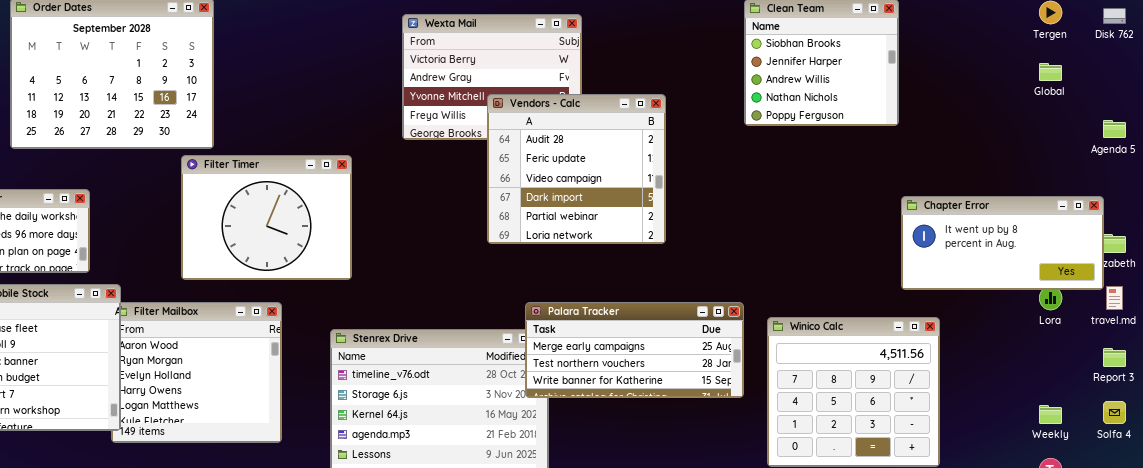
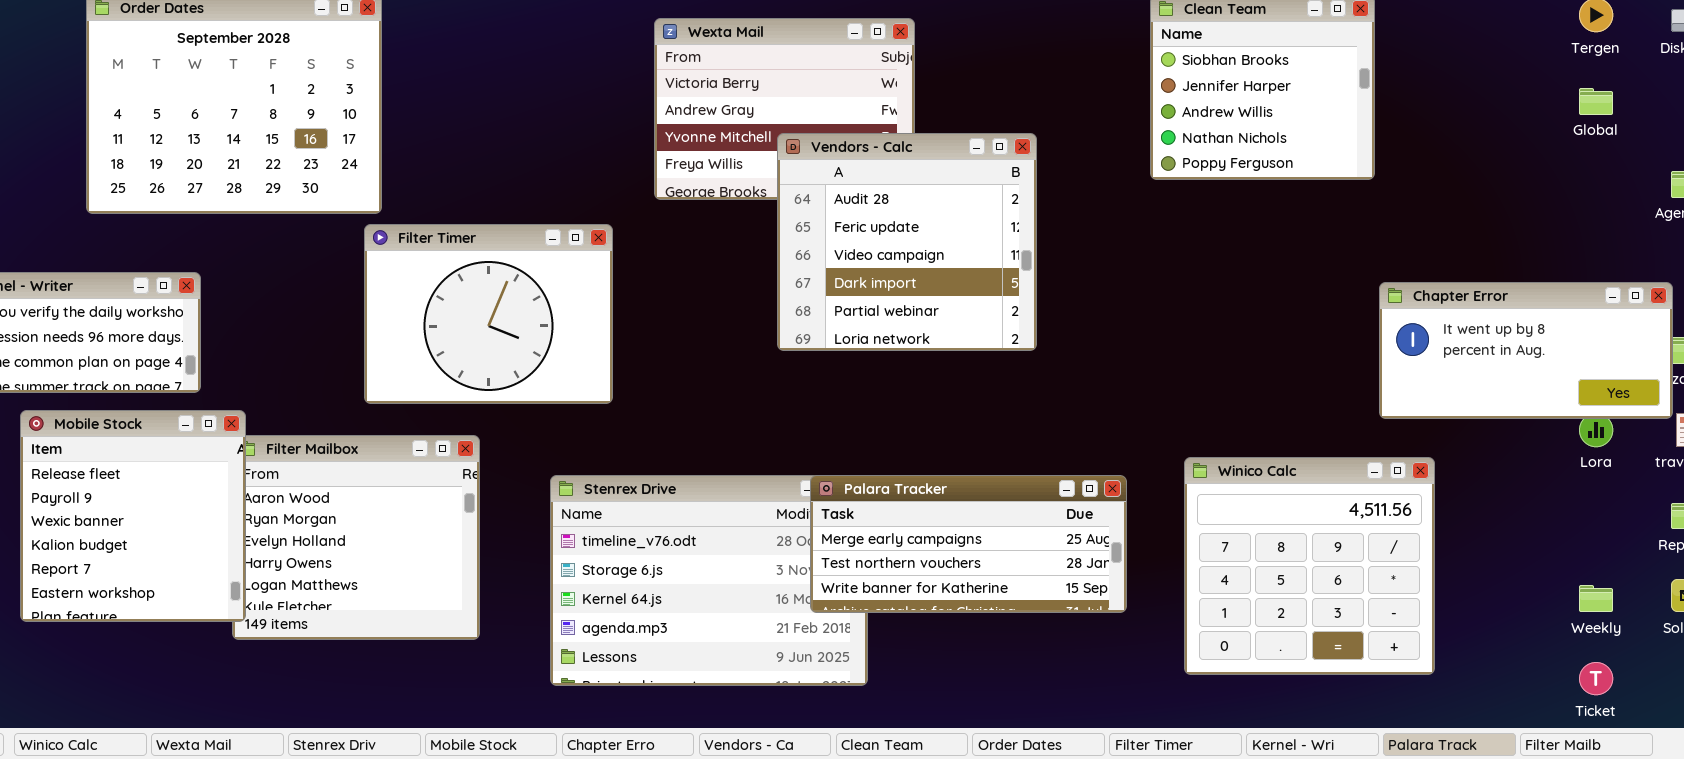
Filter Timer: [181,155,352,280] -> [364,224,613,404], moved
Palara Tracker: [525,302,744,398] -> [810,475,1127,613], moved

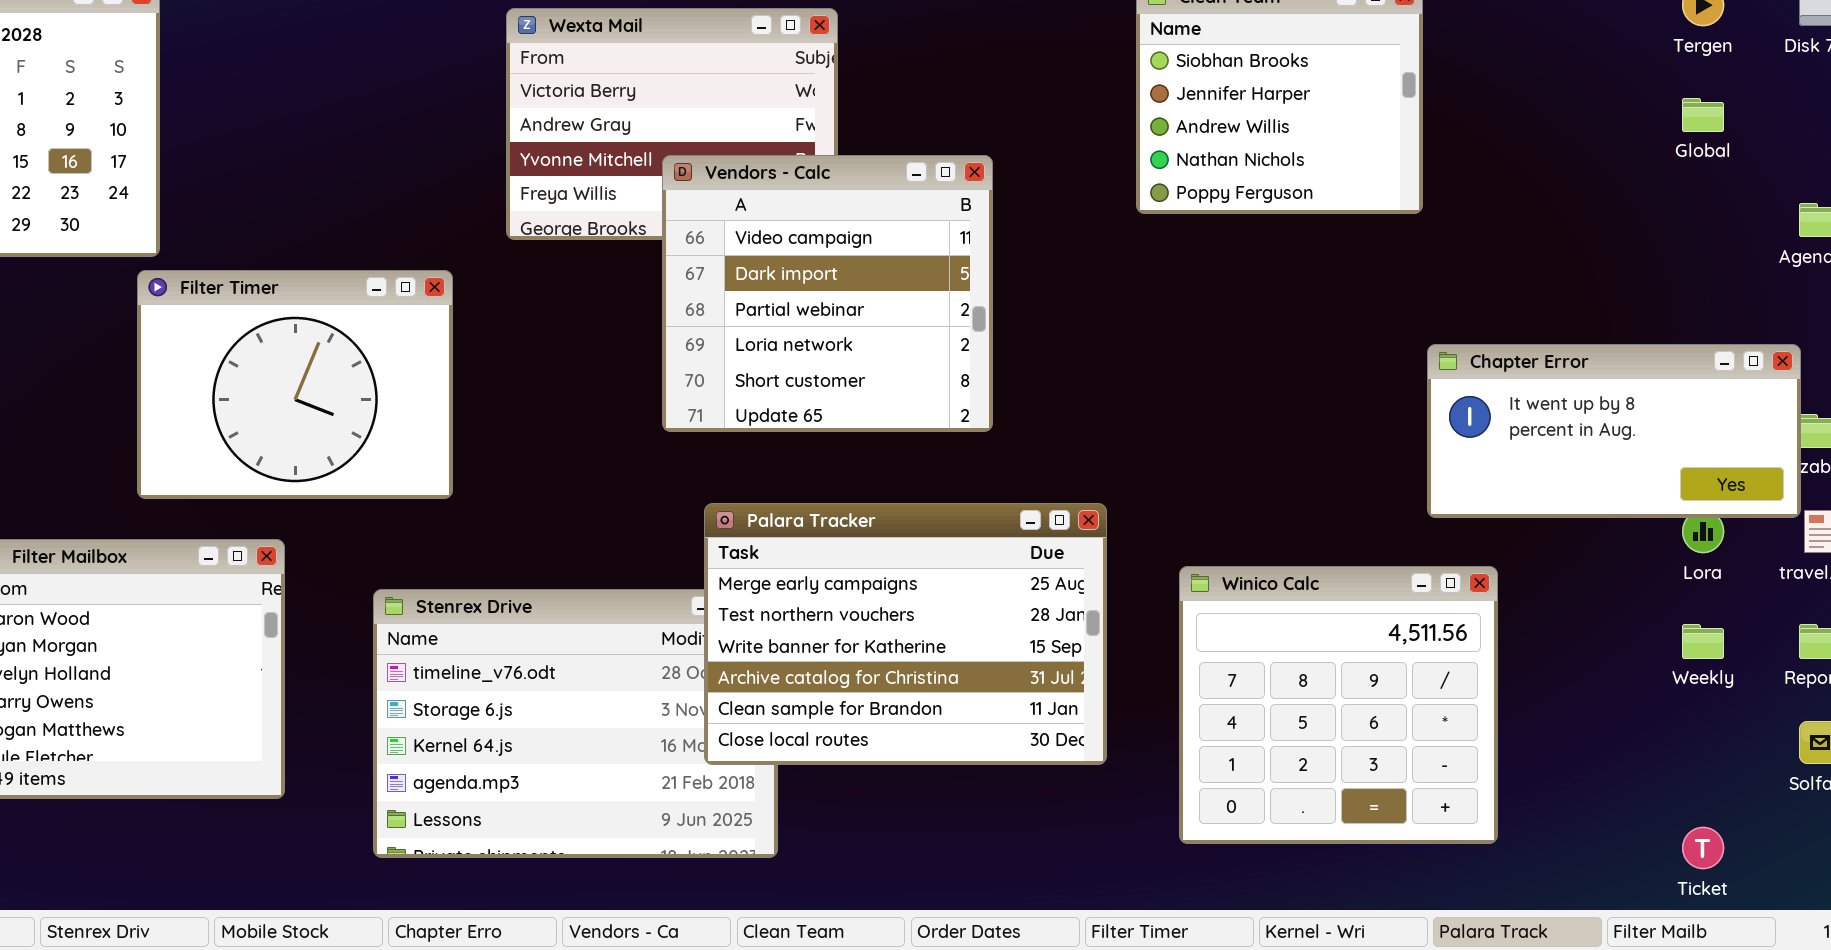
Vendors - Calc: [777,133,1037,351] -> [662,155,993,432], scrolled down 2 rows
Palara Tracker: [810,475,1127,613] -> [704,503,1107,765], resized
Weekly: [1579,585,1613,612] -> [1682,624,1724,659], moved

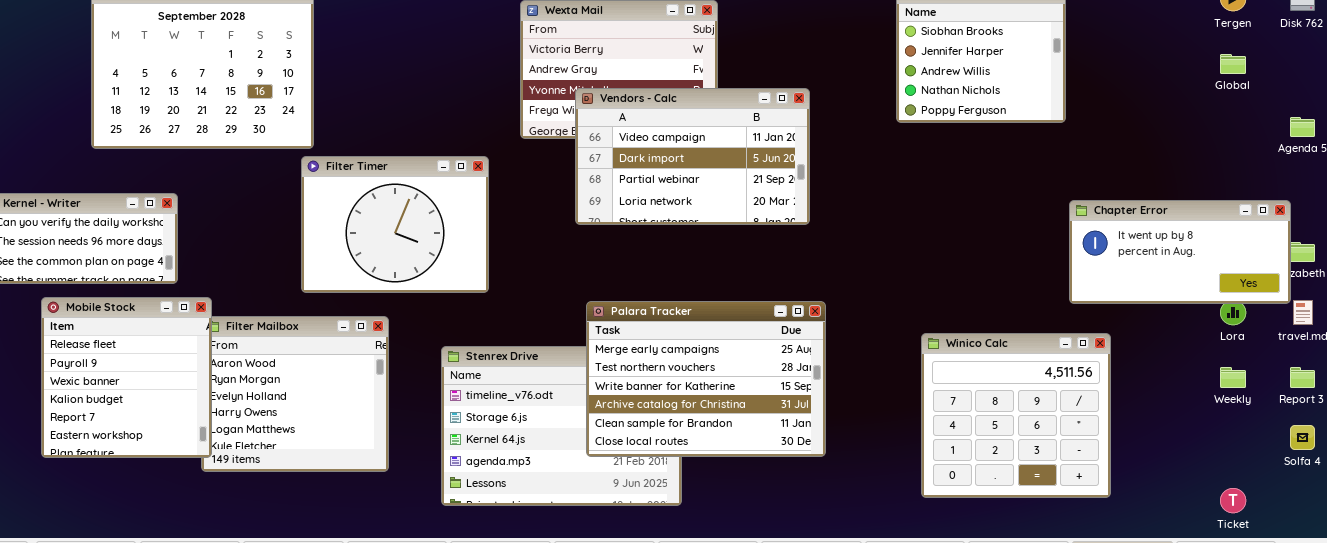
Vendors - Calc: [662,155,993,432] -> [575,88,810,225], resized
Palara Tracker: [704,503,1107,765] -> [586,301,826,457], moved

